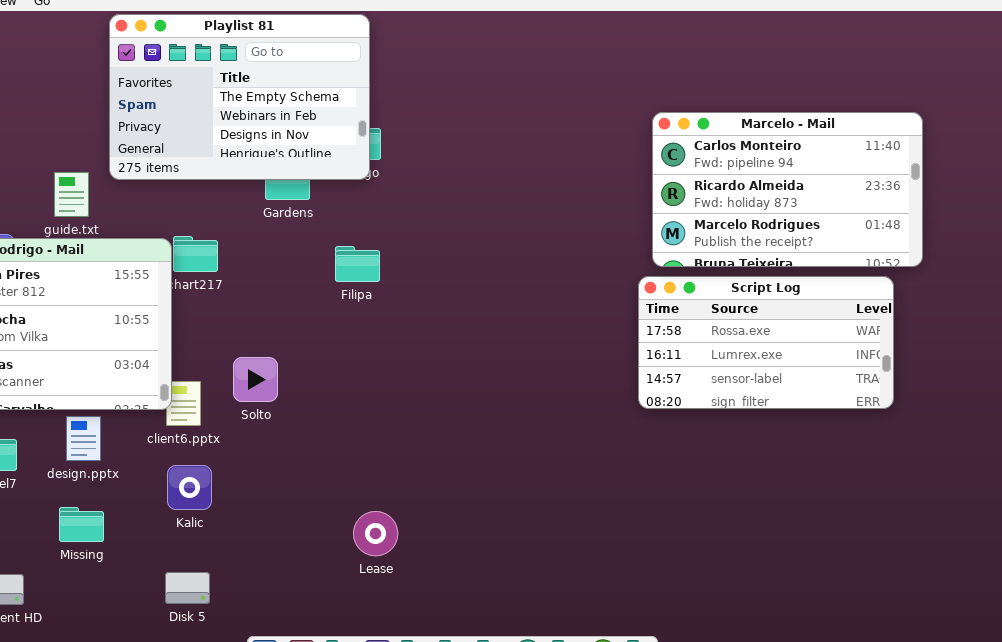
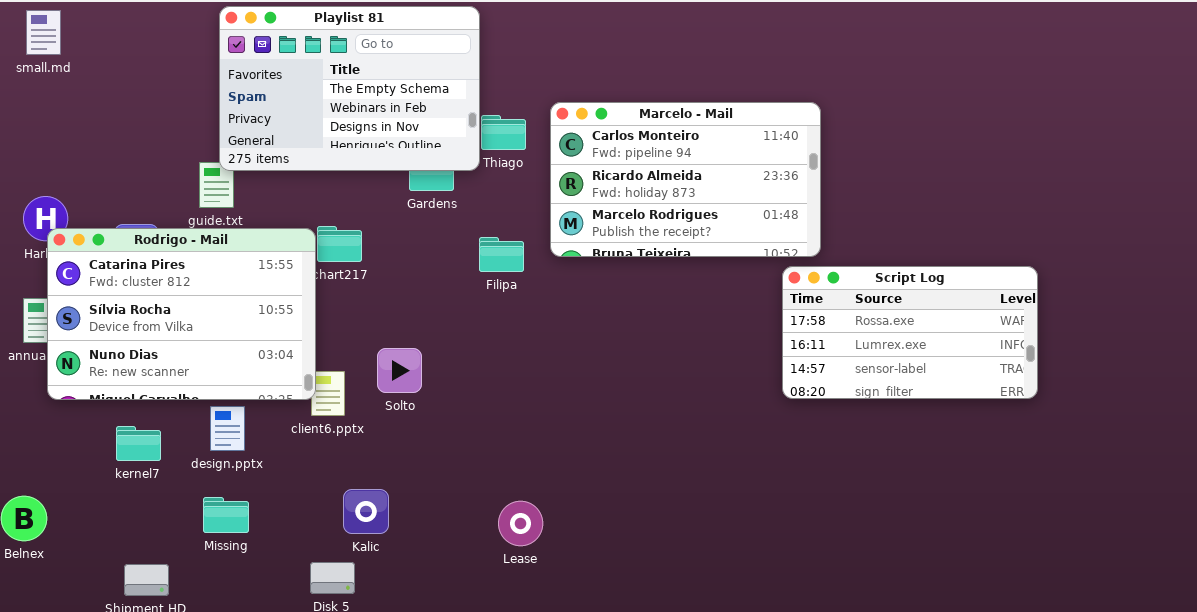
Playlist 81: [109,14,370,180] -> [219,6,480,171], moved
Marcelo - Mail: [652,112,923,267] -> [550,102,821,257], moved
Kalic: [167,465,212,510] -> [343,489,389,534], moved

